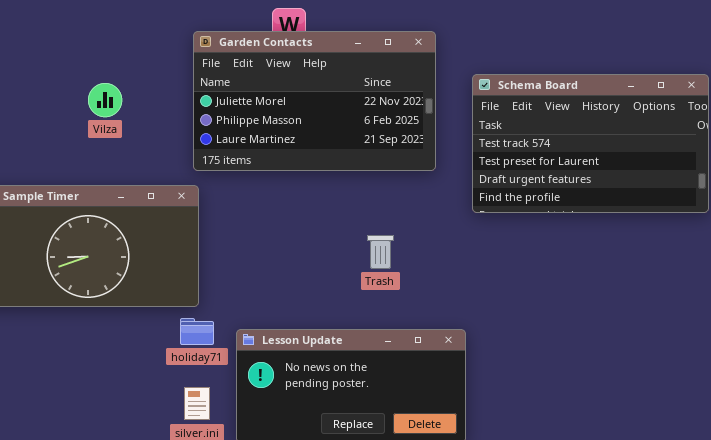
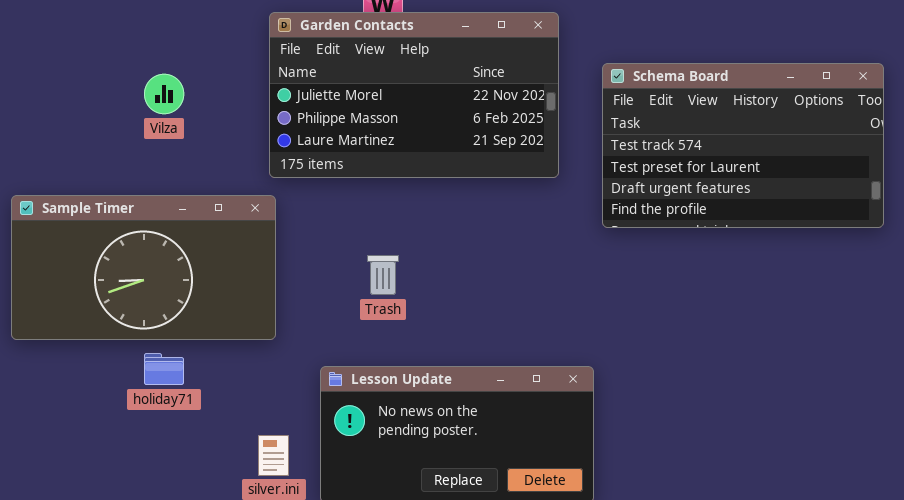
Trash: [367,235,394,269] -> [367,255,399,295], moved
holiday71: [180,318,214,345] -> [144,353,184,385], moved

